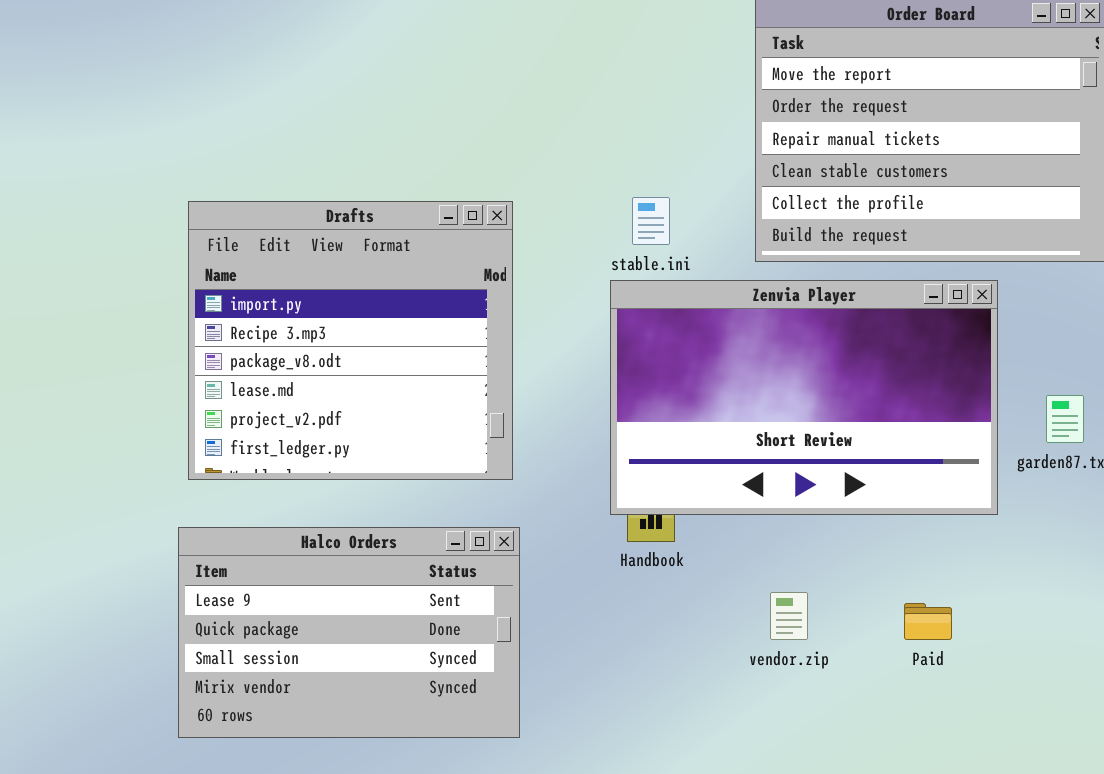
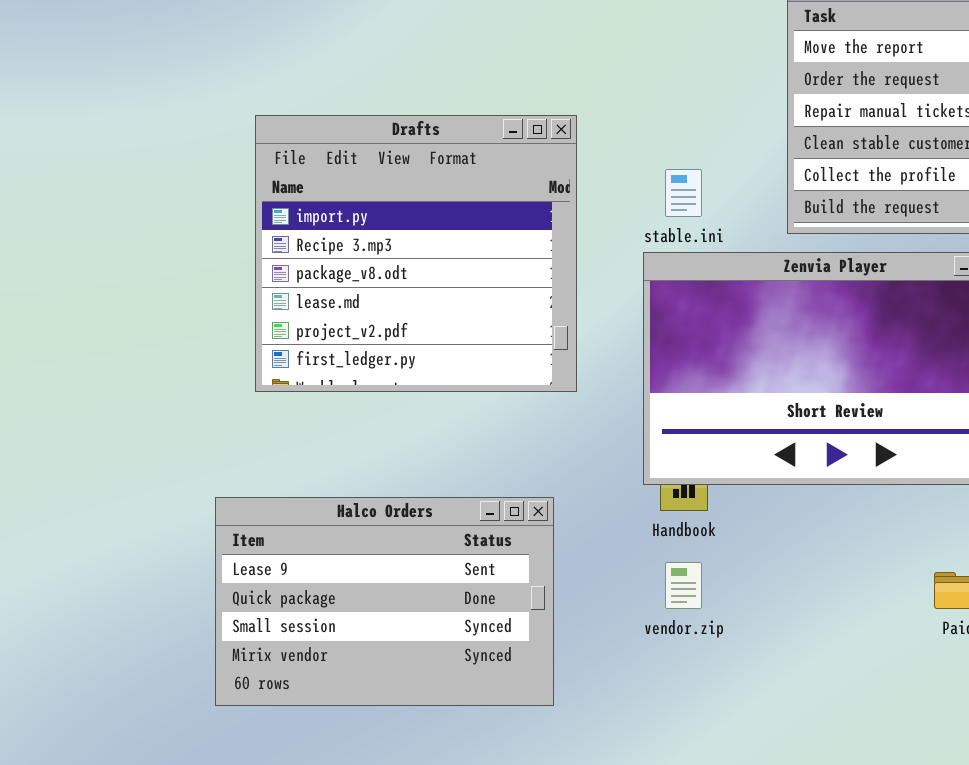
Drafts: [188,201,513,480] -> [255,115,577,392], moved
vendor.zip: [770,592,808,640] -> [665,562,702,609], moved

